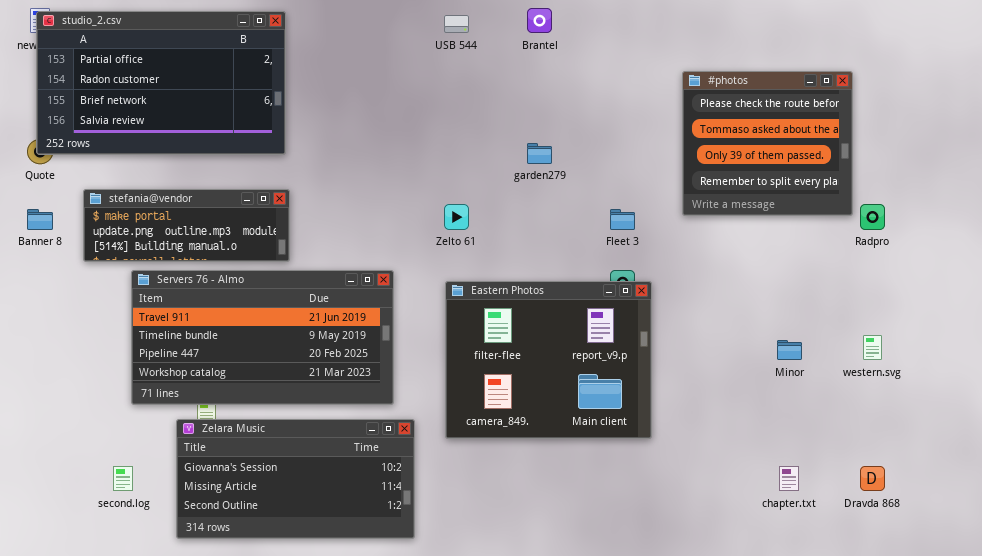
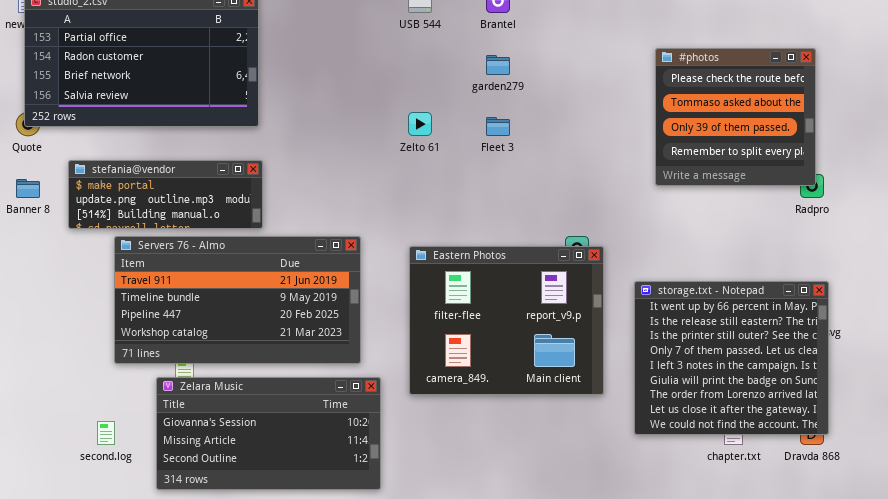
#photos: [682,71,853,216] -> [655,48,816,186], moved
garden279: [527,143,552,164] -> [486,55,510,75], moved
Zelto 61: [444,204,469,230] -> [408,112,432,136], moved
Fleet 3: [610,209,635,230] -> [486,117,510,136], moved
storage.txt - Notepad: none -> [634,281,829,435], opened

